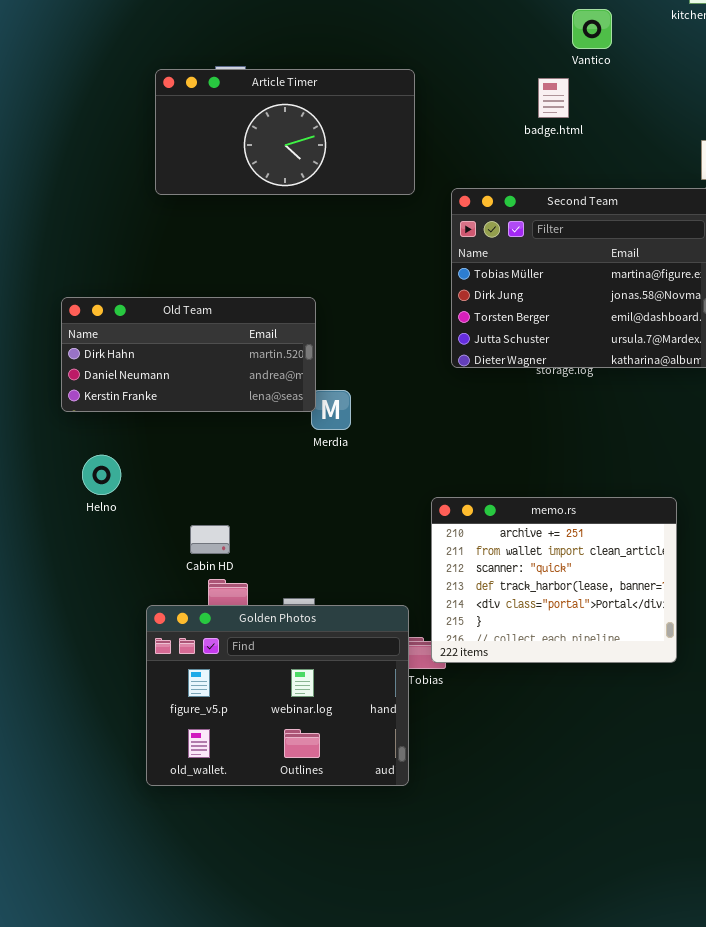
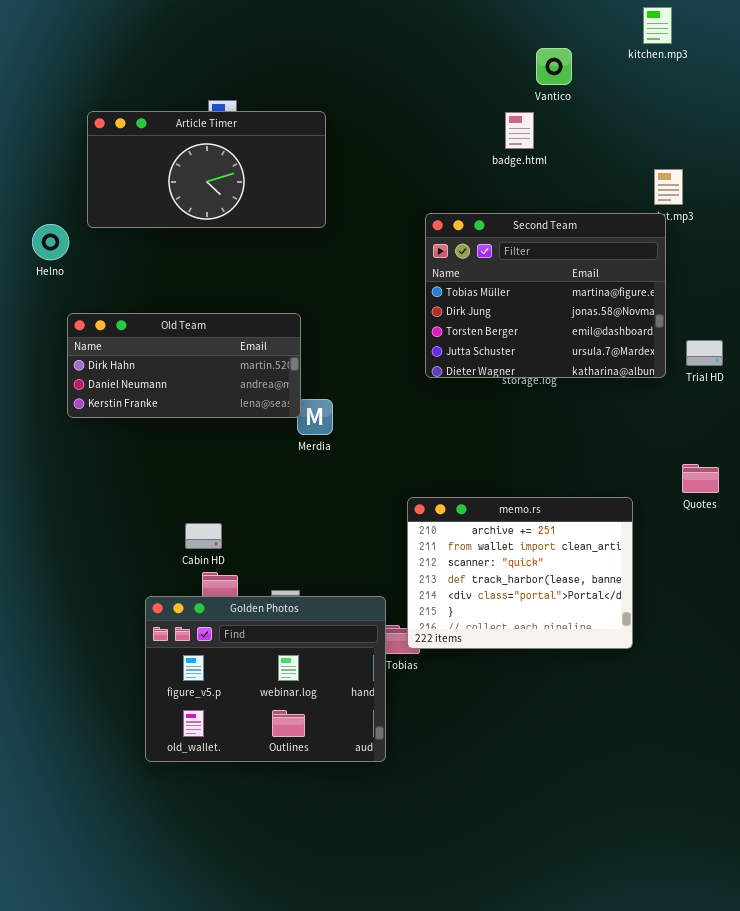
Article Timer: [155,69,415,195] -> [87,111,326,228], moved
Helno: [82,455,121,495] -> [32,224,69,260], moved

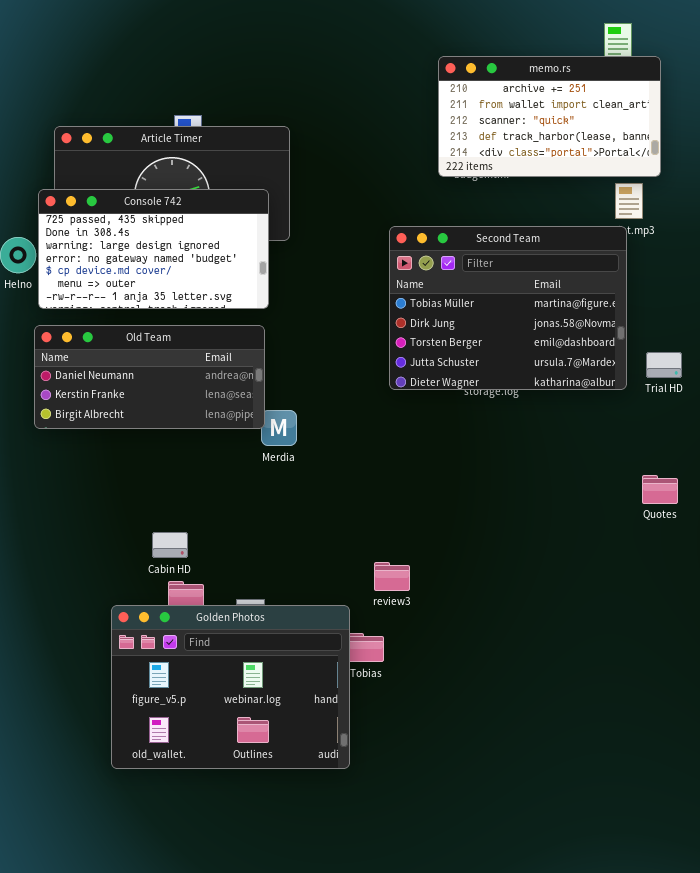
Console 742: none -> [38,189,269,309], opened
Old Team: [67,313,301,418] -> [34,325,265,429], scrolled down 1 row
memo.rs: [407,497,633,649] -> [438,56,661,177], moved, resized

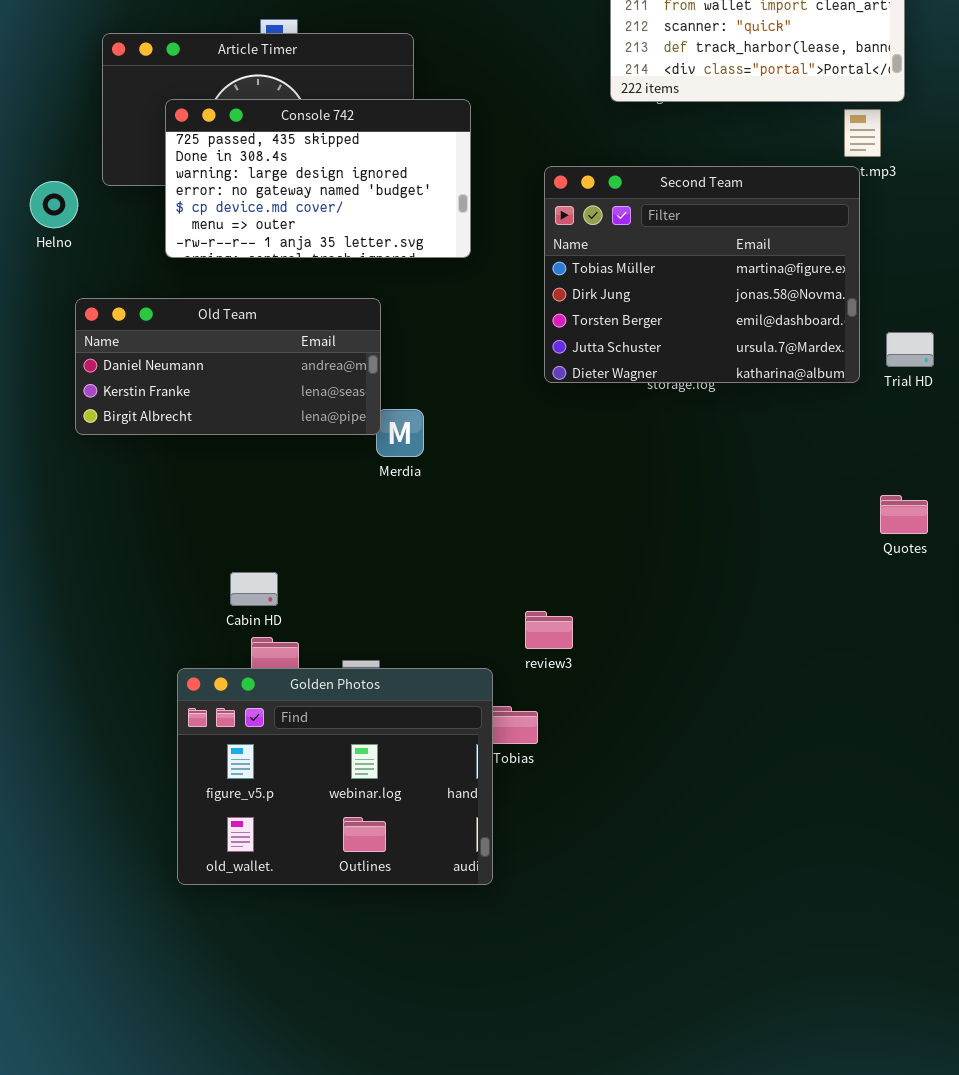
Console 742: [38,189,269,309] -> [165,99,471,258], moved

